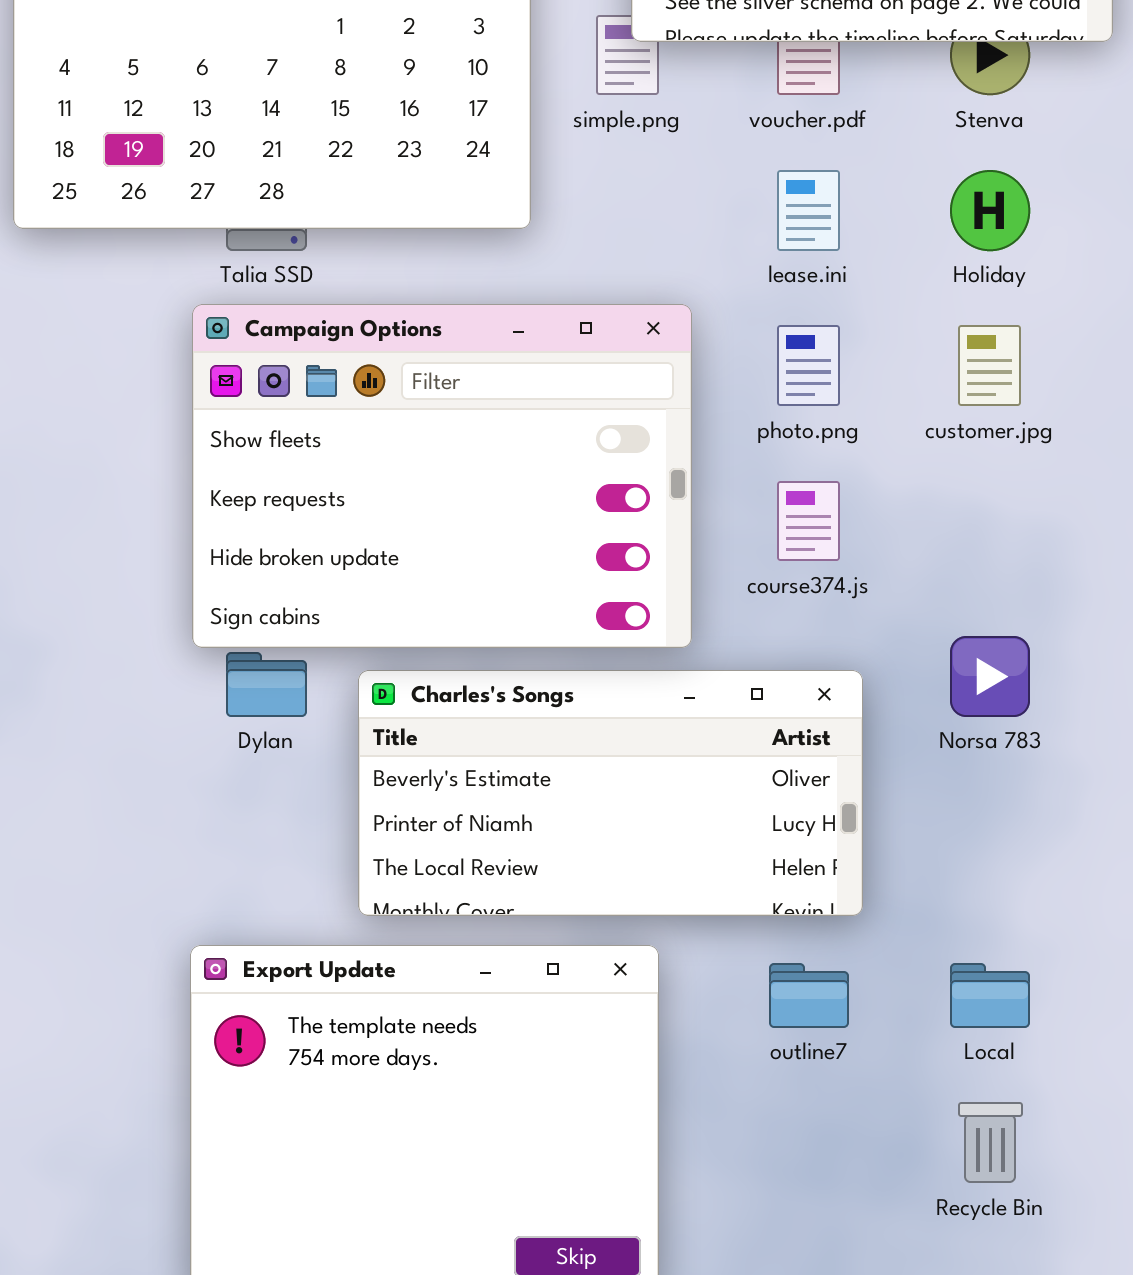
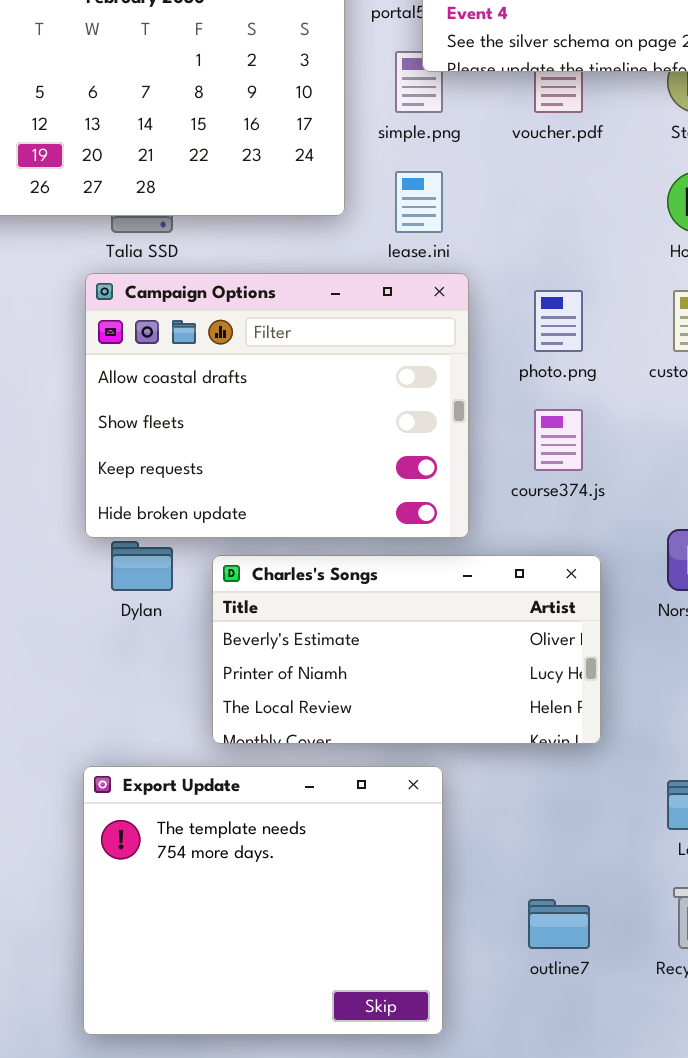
lease.ini: [777,170,840,251] -> [395,171,443,233], moved
Campaign Options: [192,304,692,648] -> [85,273,469,538], scrolled up 1 row
outline7: [769,963,849,1028] -> [528,899,590,949], moved

